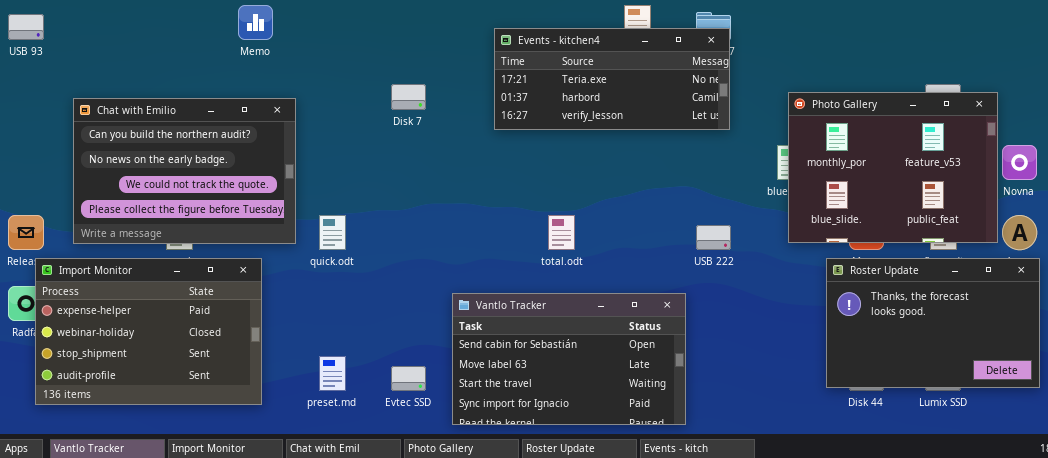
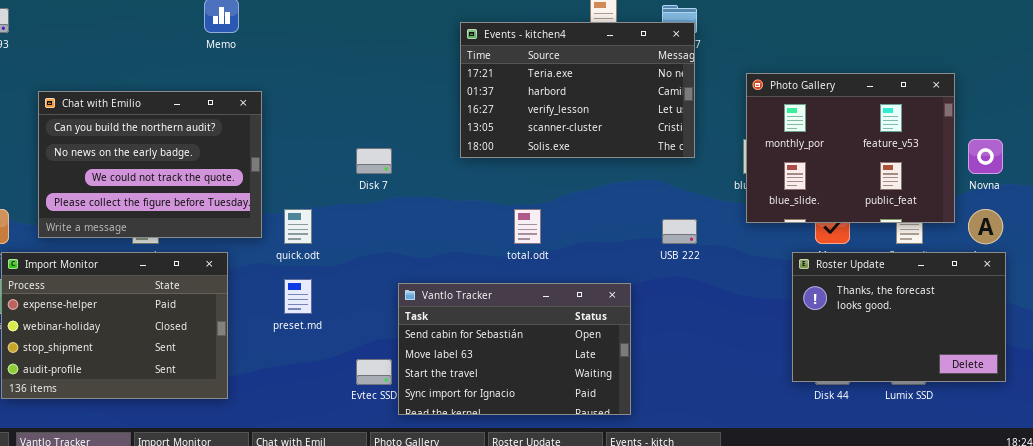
Events - kitchen4: [494,28,730,130] -> [460,22,695,158], resized
Disk 7: [391,84,426,110] -> [356,148,392,174], moved
Photo Gallery: [788,92,998,243] -> [746,73,955,223], moved
Vantlo Tracker: [452,293,686,425] -> [398,283,631,415], moved
preset.md: [319,356,346,391] -> [284,279,312,314], moved

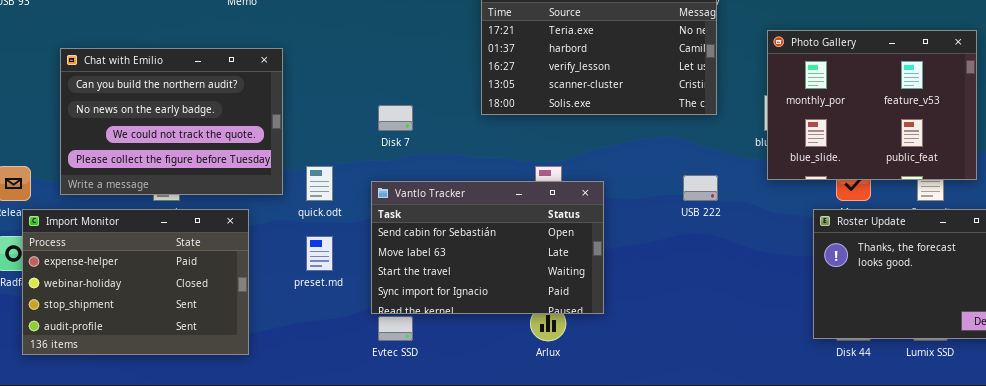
Vantlo Tracker: [398,283,631,415] -> [371,181,604,314], moved

